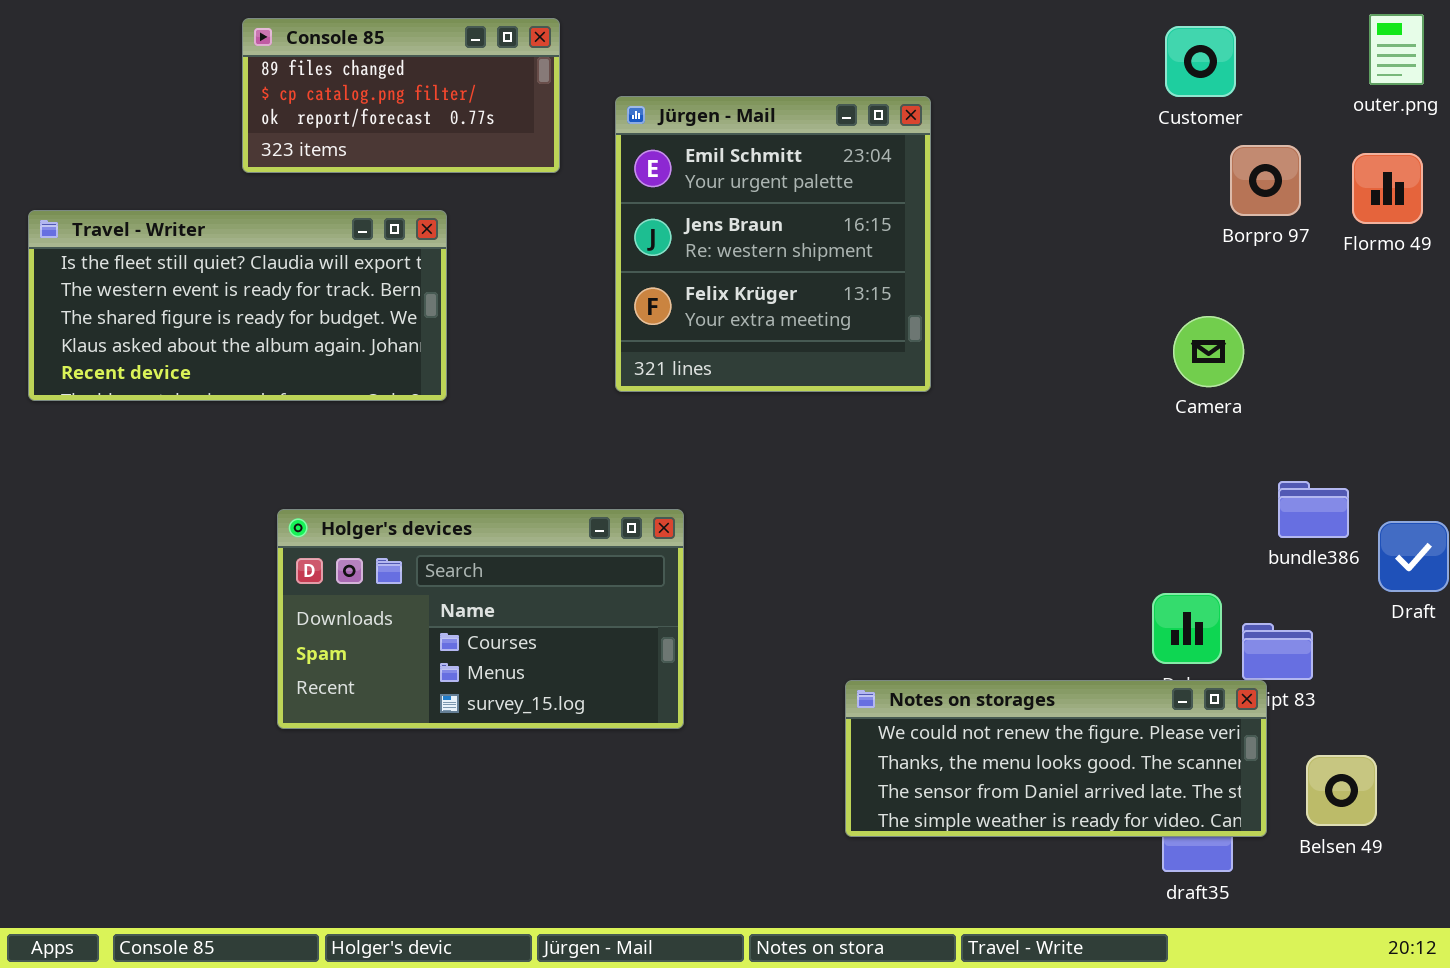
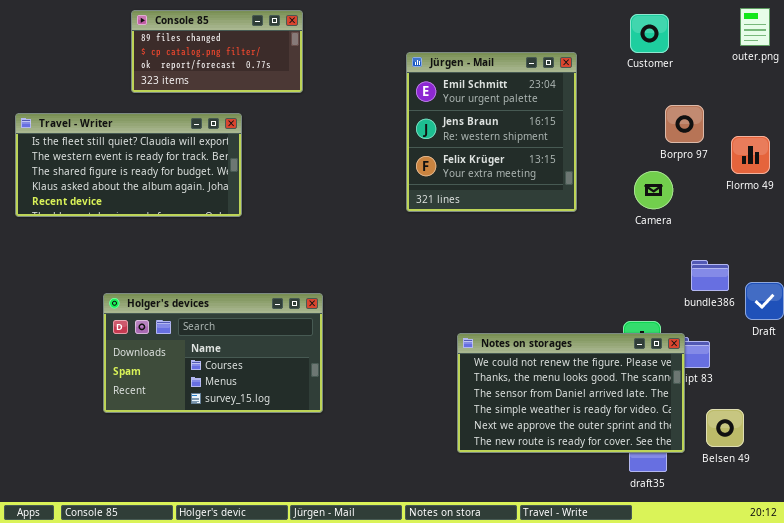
Jürgen - Mail: [615,96,931,392] -> [406,52,577,212], moved
Borpro 97: [1230,145,1301,216] -> [665,105,704,143], moved
Flormo 49: [1352,153,1423,224] -> [731,136,770,174], moved
Holger's devices: [277,509,684,729] -> [103,293,323,413], moved
Notes on storages: [845,680,1267,837] -> [457,333,685,453], resized

